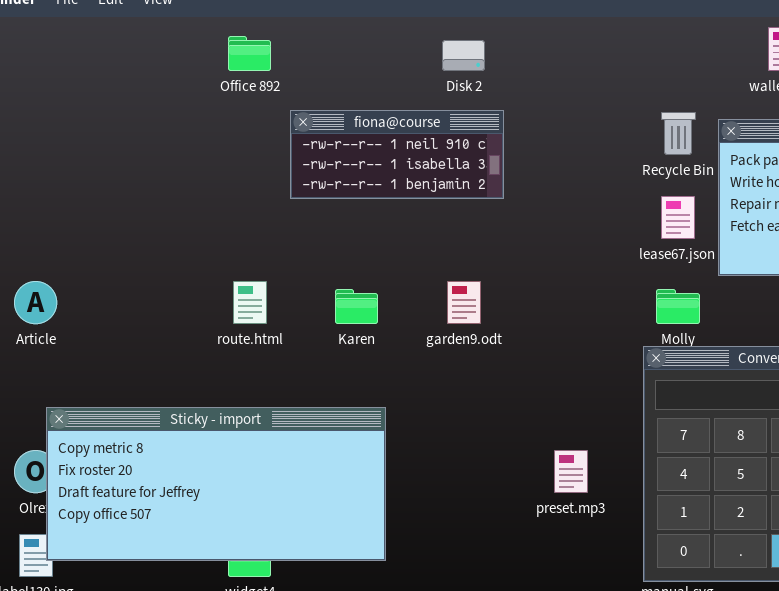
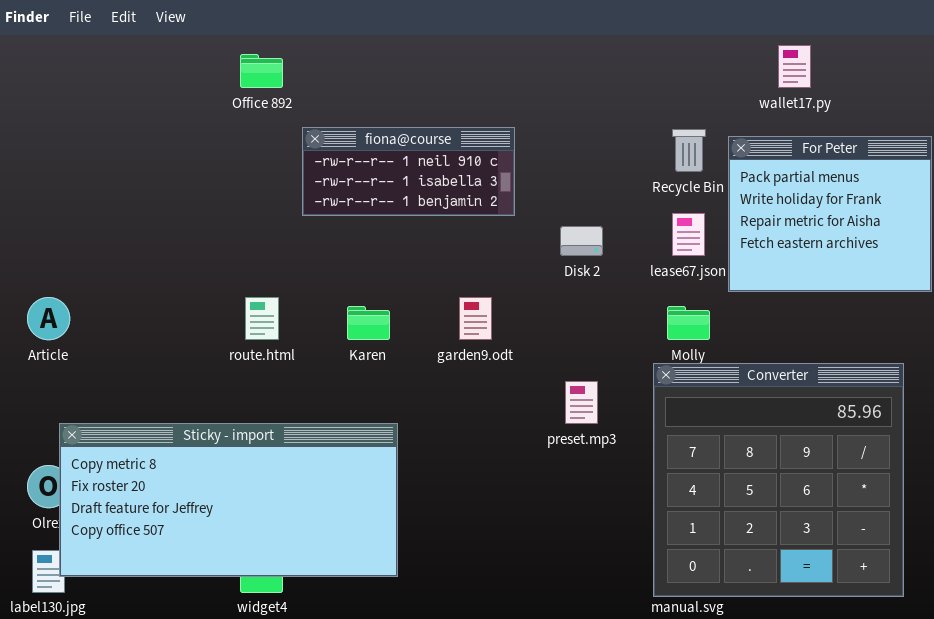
Disk 2: [442,40,485,71] -> [560,226,603,256], moved
preset.mp3: [554,450,588,493] -> [565,381,598,424], moved

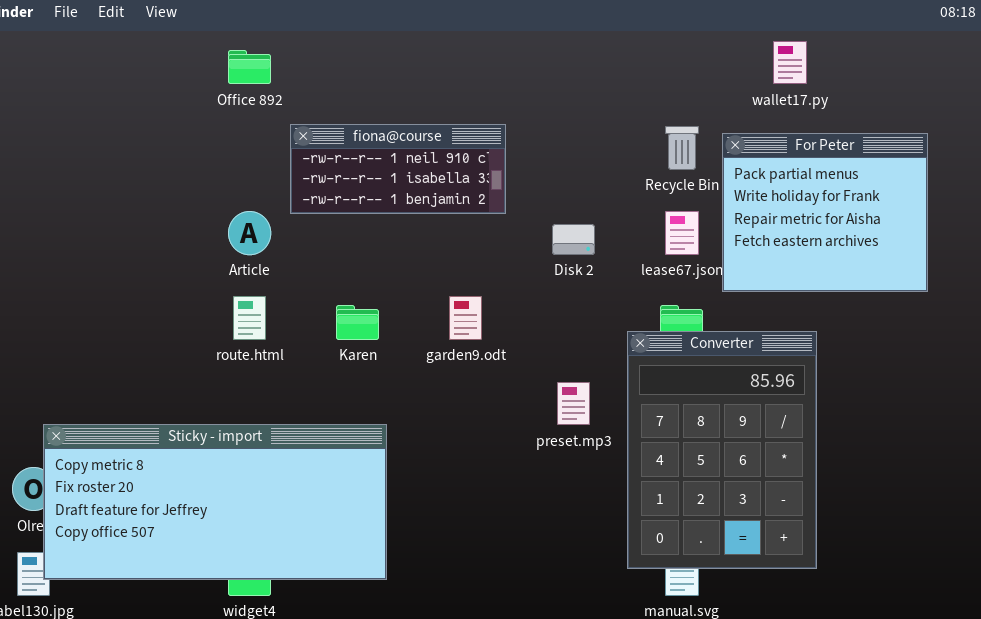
Article: [27,297,70,340] -> [228,211,271,255], moved
Converter: [653,363,904,597] -> [627,331,817,569], moved, resized

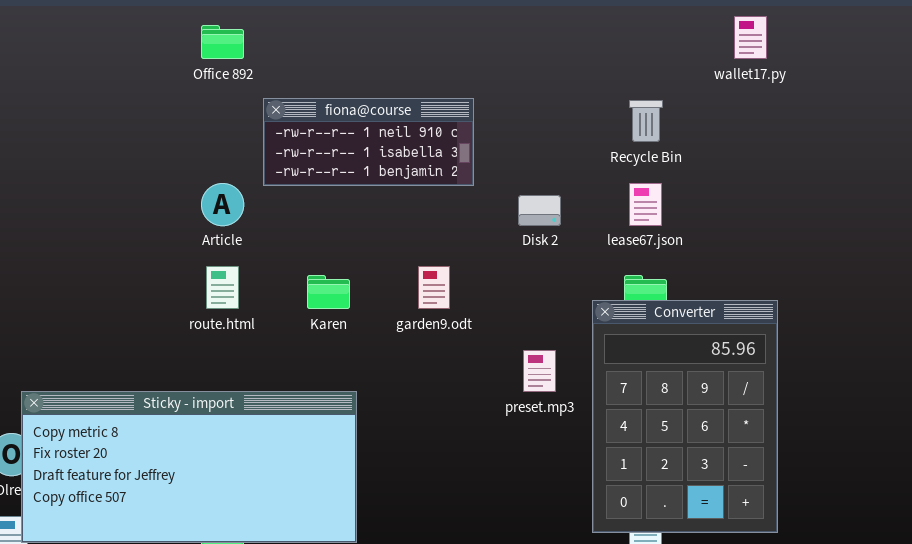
For Peter: [722,133,928,292] -> none, closed

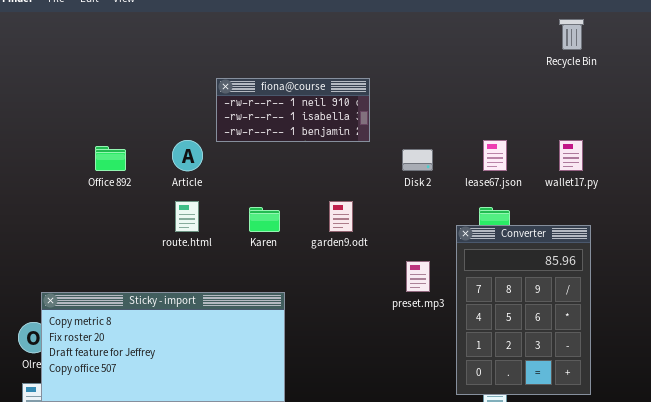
wallet17.py: [734,16,767,59] -> [559,140,583,171], moved
Office 892: [201,25,244,59] -> [95,146,126,171], moved
Recycle Bin: [629,100,663,142] -> [559,19,584,50], moved

